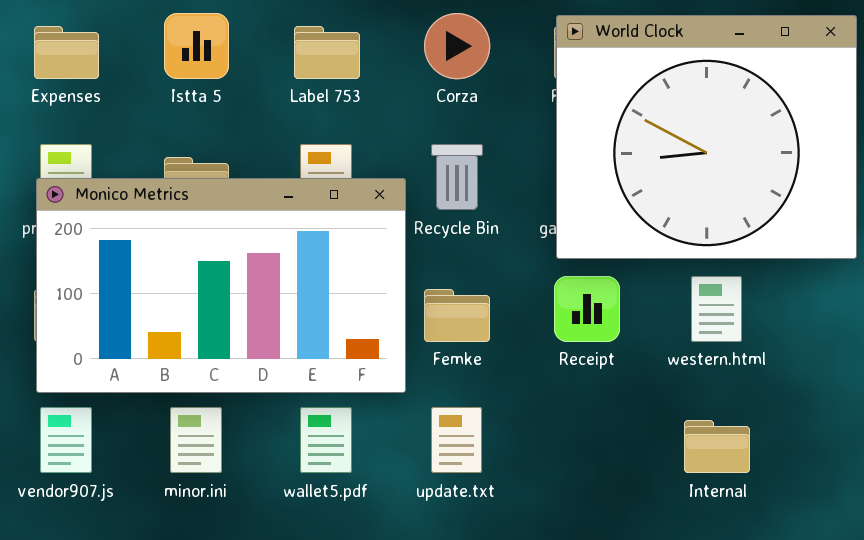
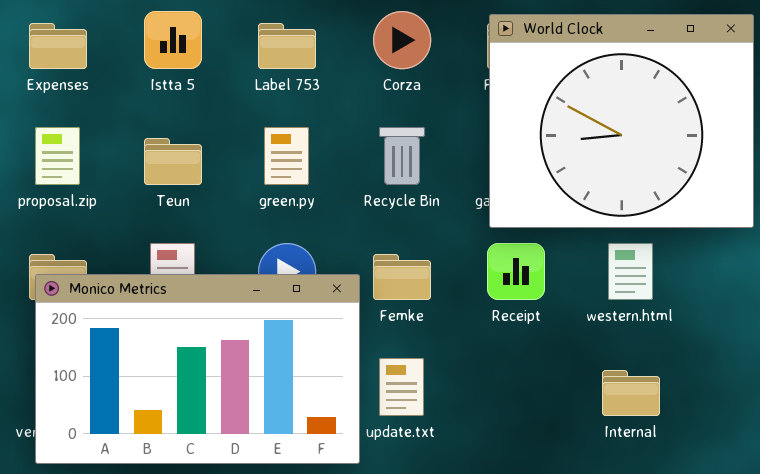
Monico Metrics: [36,178,406,393] -> [35,274,360,464], moved

